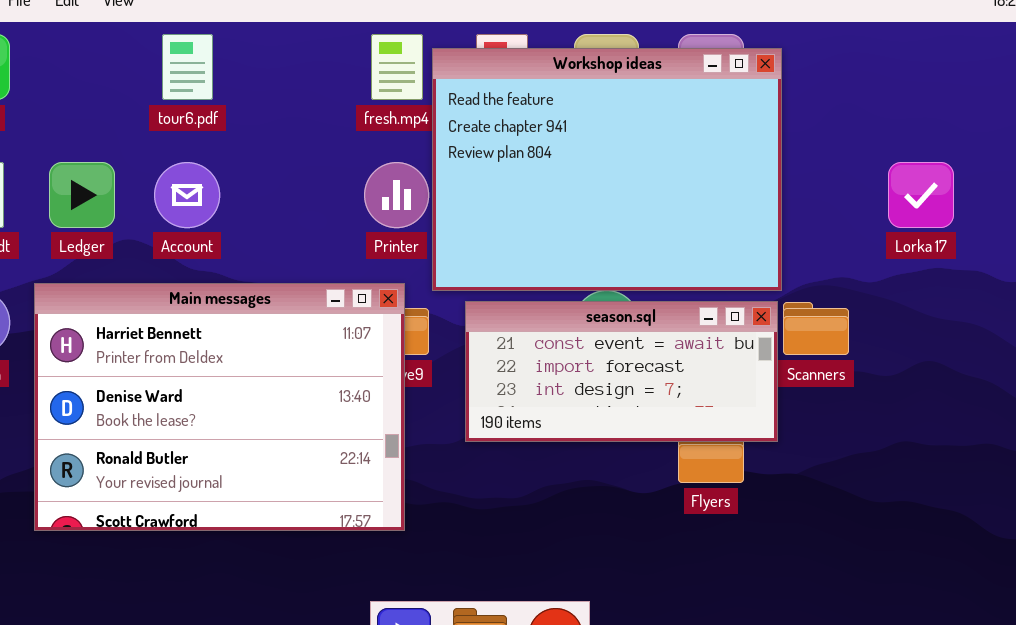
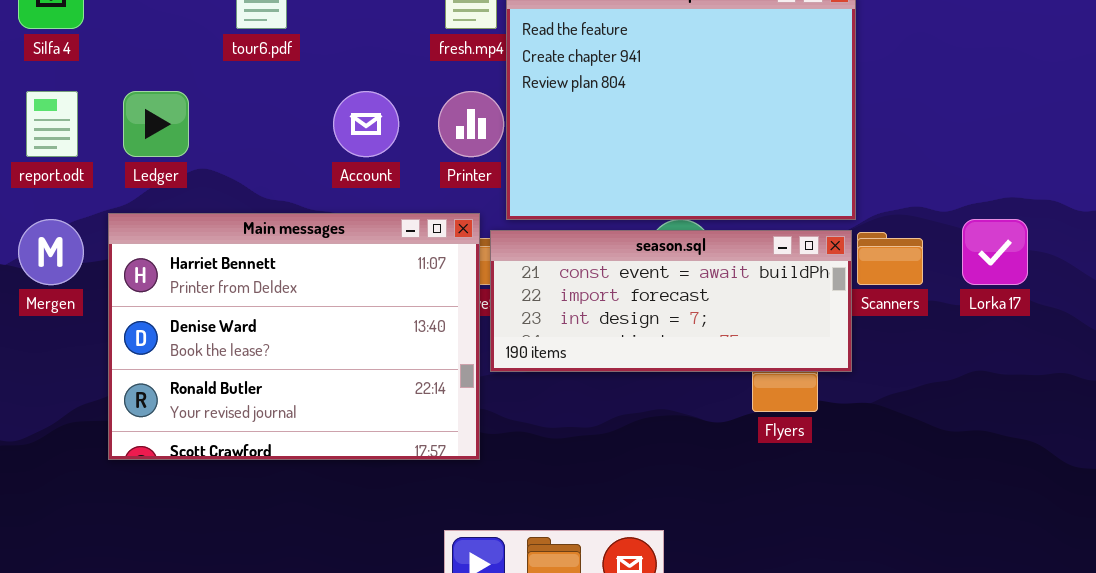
Account: [154,162,220,228] -> [333,91,399,157], moved
Lorka 17: [888,162,954,228] -> [962,219,1028,285], moved
season.sql: [465,301,778,442] -> [490,230,852,372], resized

